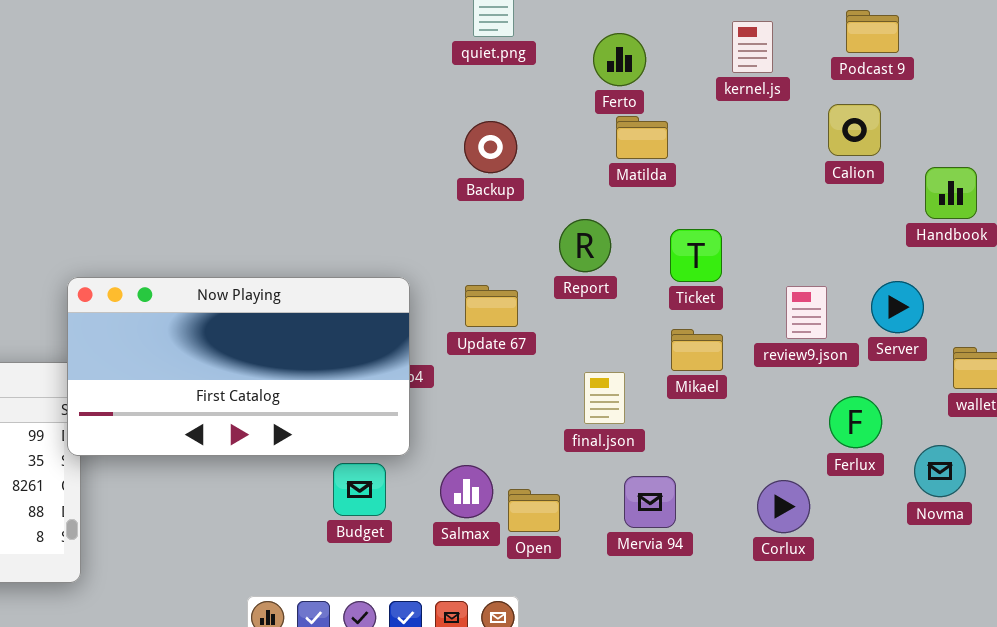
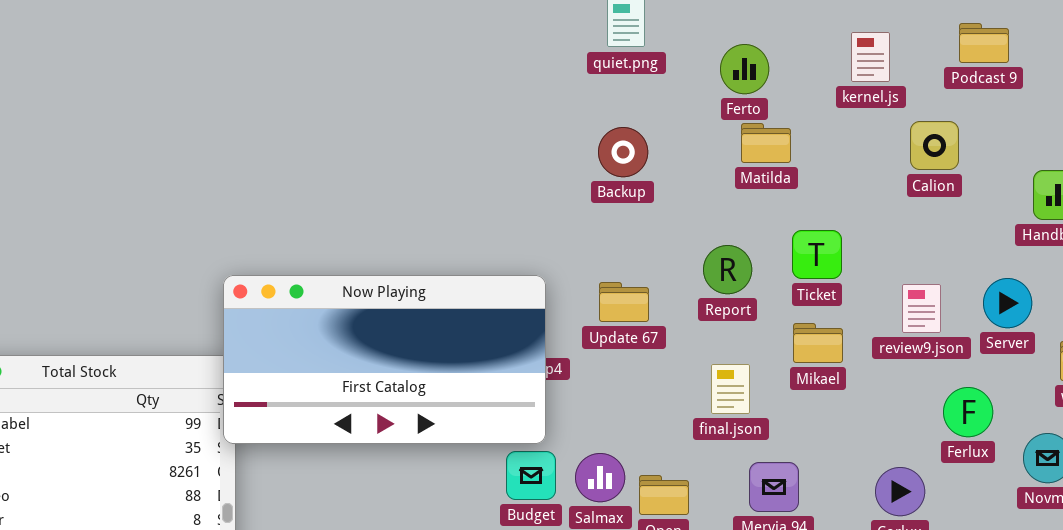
Calion: [828,104,881,156] -> [910,121,959,170], moved
Report: [559,219,611,272] -> [703,245,752,294], moved
Budget: [333,463,386,516] -> [506,451,556,500], moved

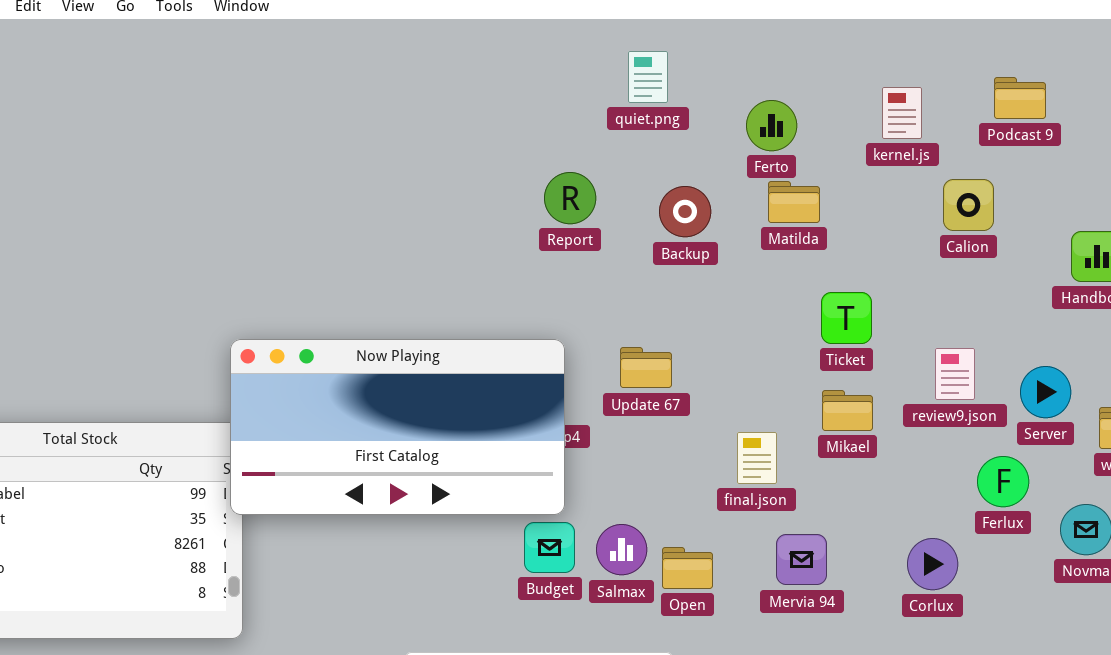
Backup: [598,127,648,177] -> [659,186,711,237], moved
Report: [703,245,752,294] -> [544,172,596,224], moved
Server: [983,278,1032,328] -> [1020,366,1071,418], moved

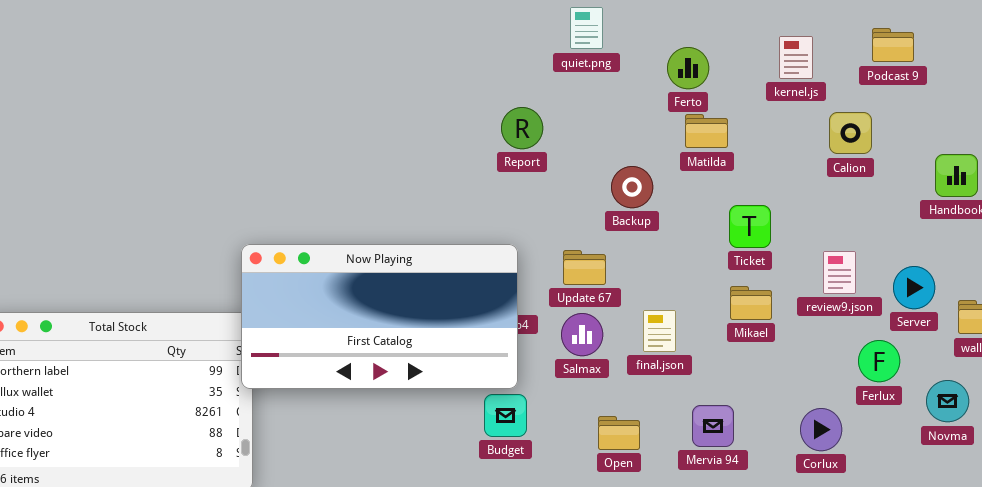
Backup: [659,186,711,237] -> [611,166,653,208], moved
final.json: [737,432,777,484] -> [643,310,676,352], moved
Salmax: [596,524,647,575] -> [561,313,603,356], moved

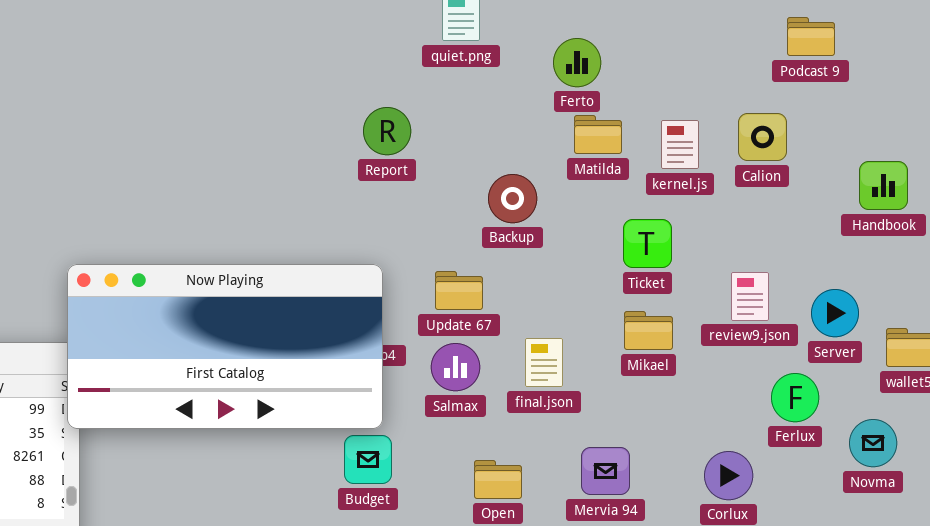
kernel.js: [779,36,813,79] -> [661,120,699,169], moved

